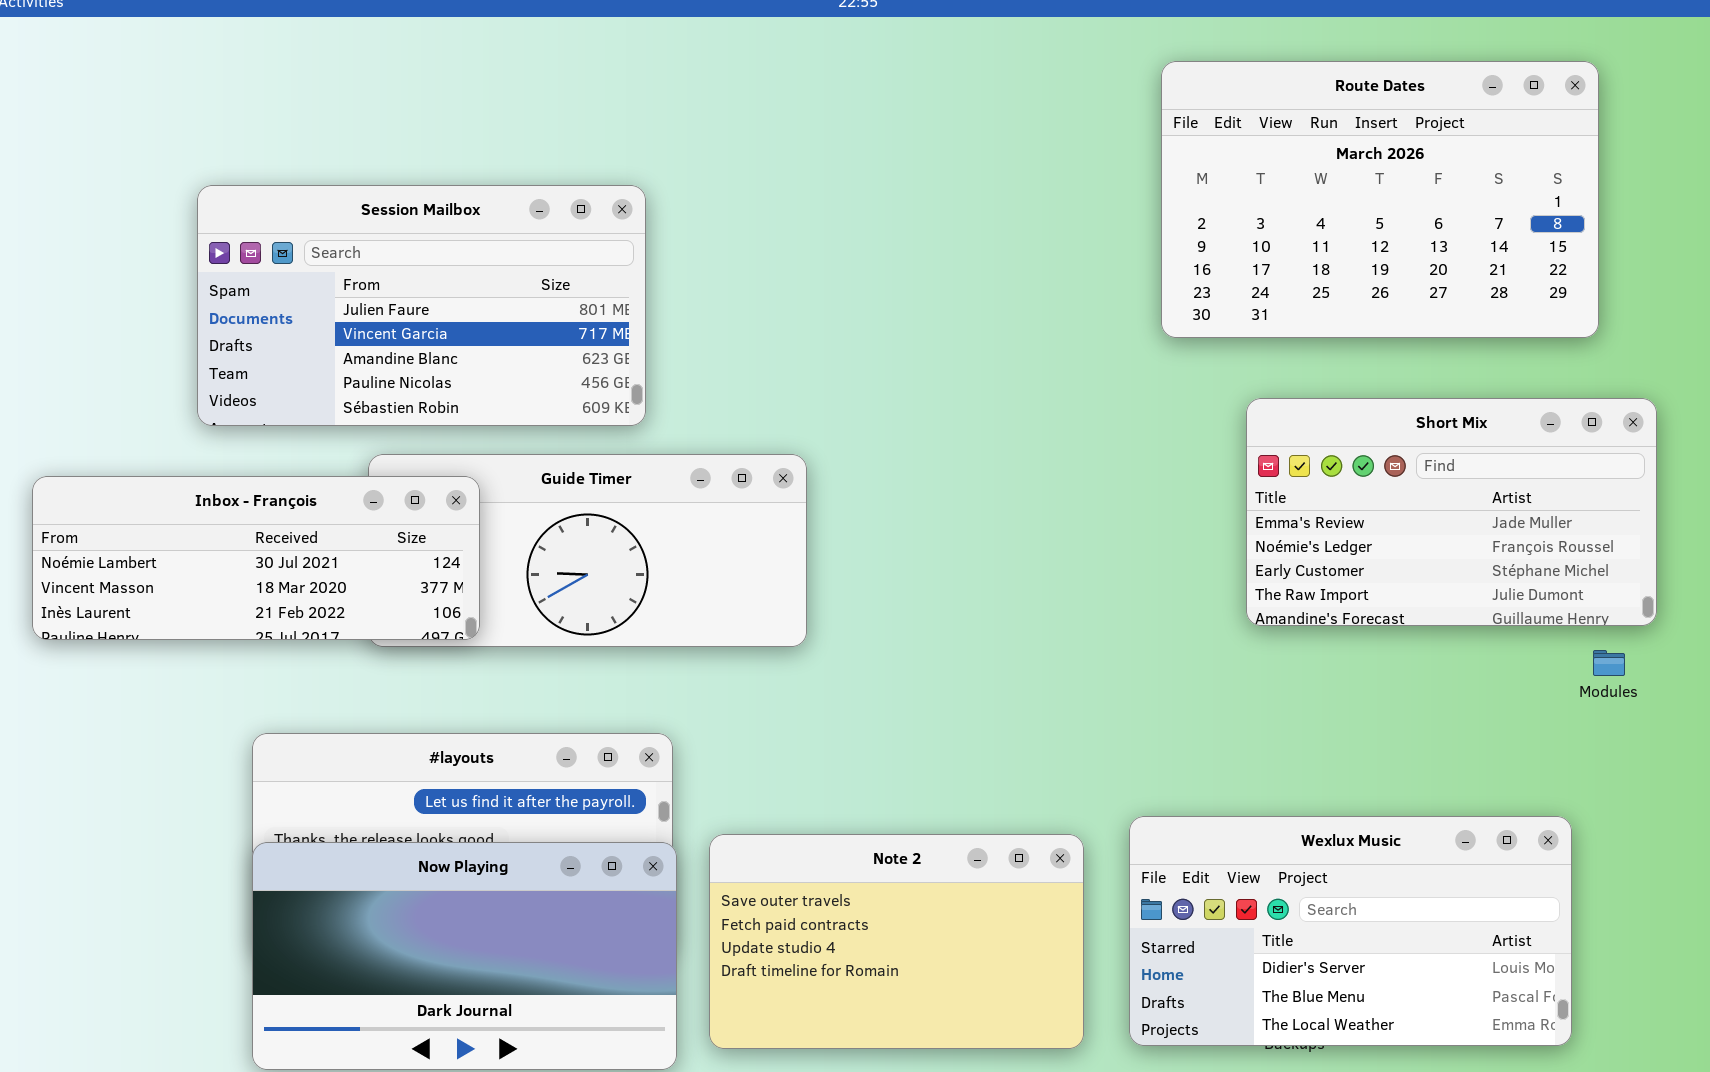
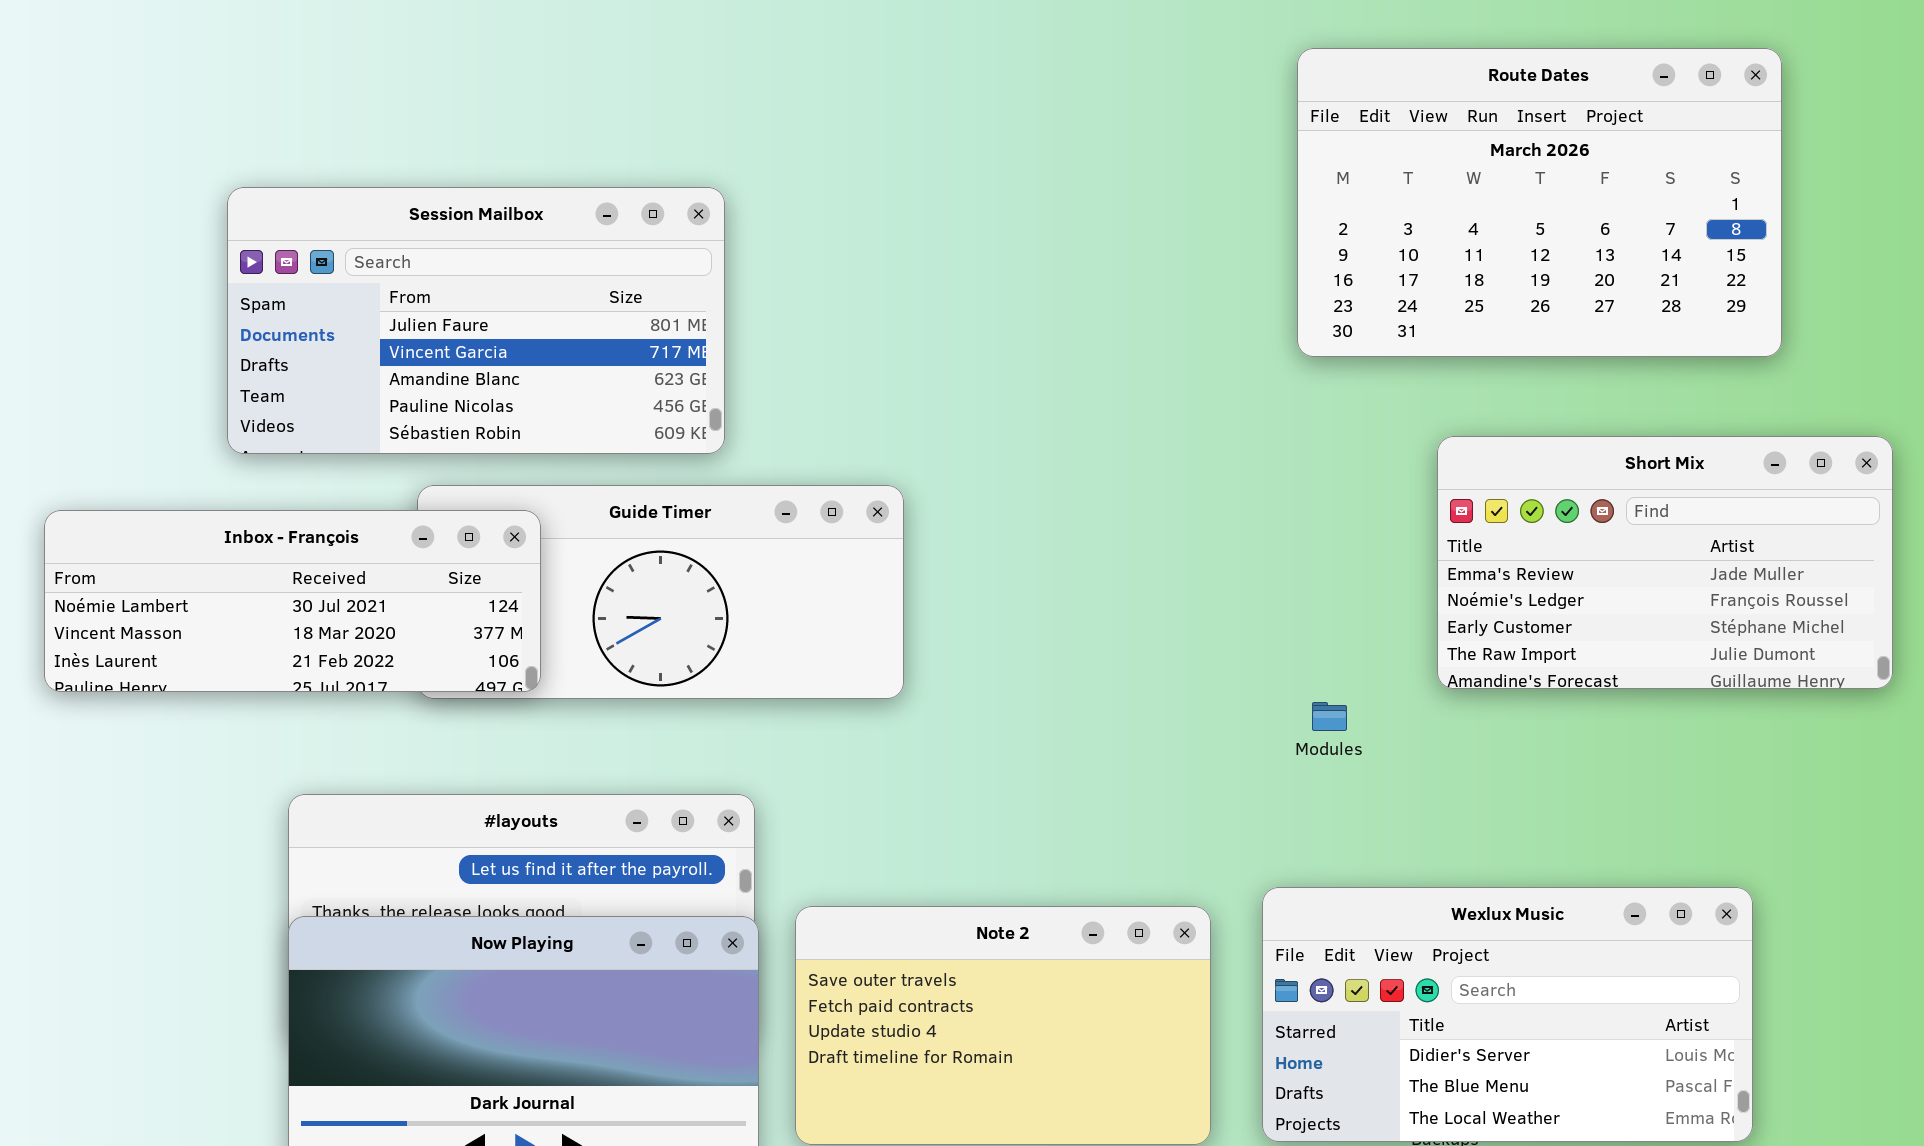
Short Mix: [1246,398,1657,626] -> [1437,436,1893,689], moved
Modules: [1593,650,1625,676] -> [1312,702,1347,731], moved

